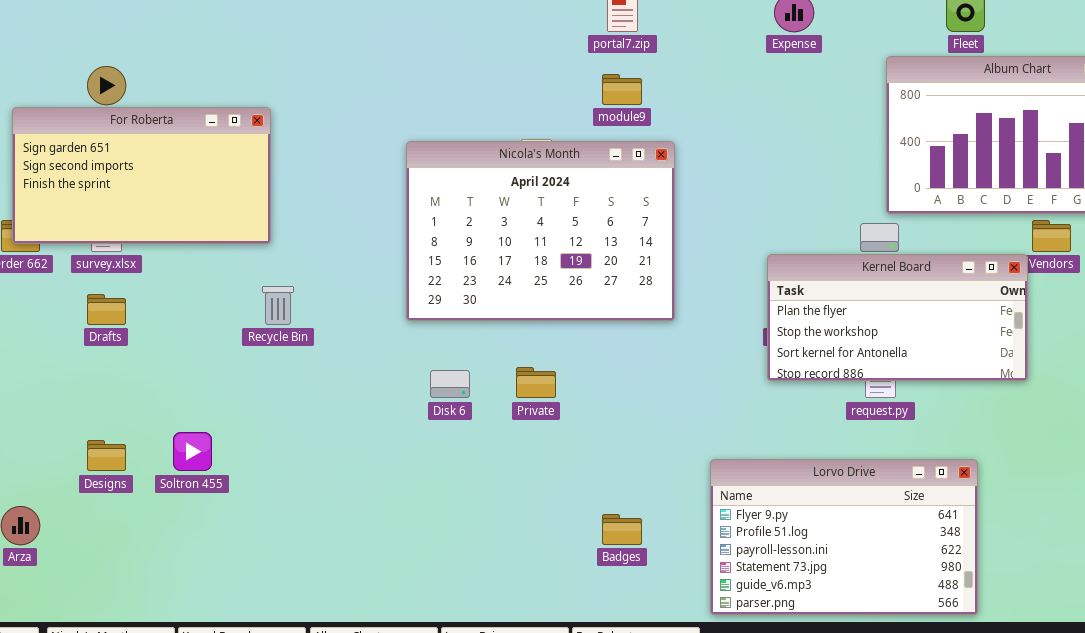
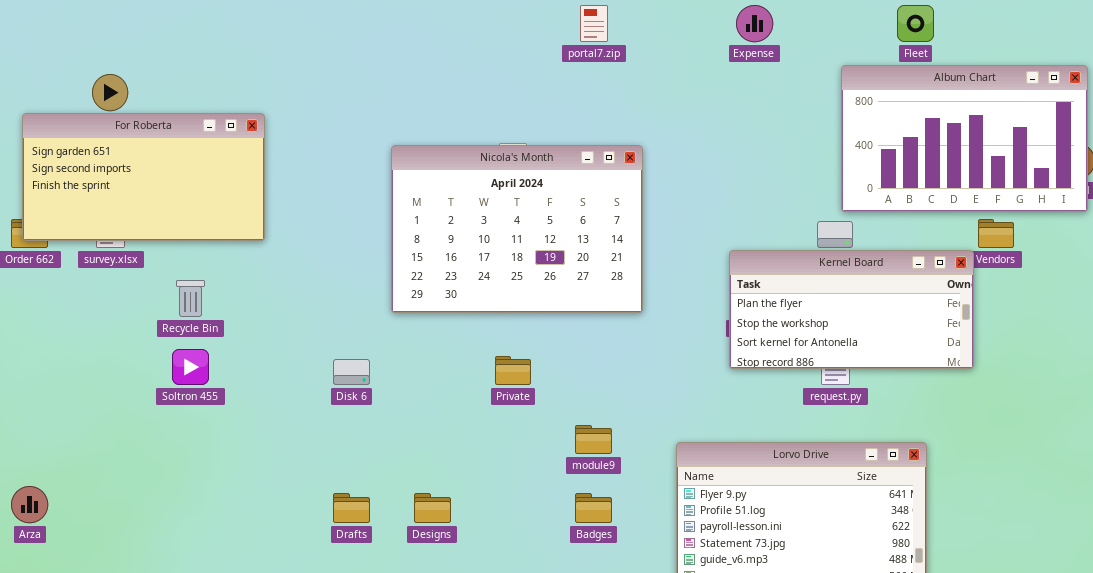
module9: [602,74,642,105] -> [575,425,612,454], moved
Recycle Bin: [262,286,294,325] -> [176,280,205,317], moved
Drafts: [87,294,126,325] -> [333,493,370,523], moved
Disk 6: [430,370,470,398] -> [333,359,370,385], moved
Soltron 455: [173,432,212,471] -> [172,349,209,385], moved
Designs: [87,440,126,471] -> [414,493,451,523], moved

